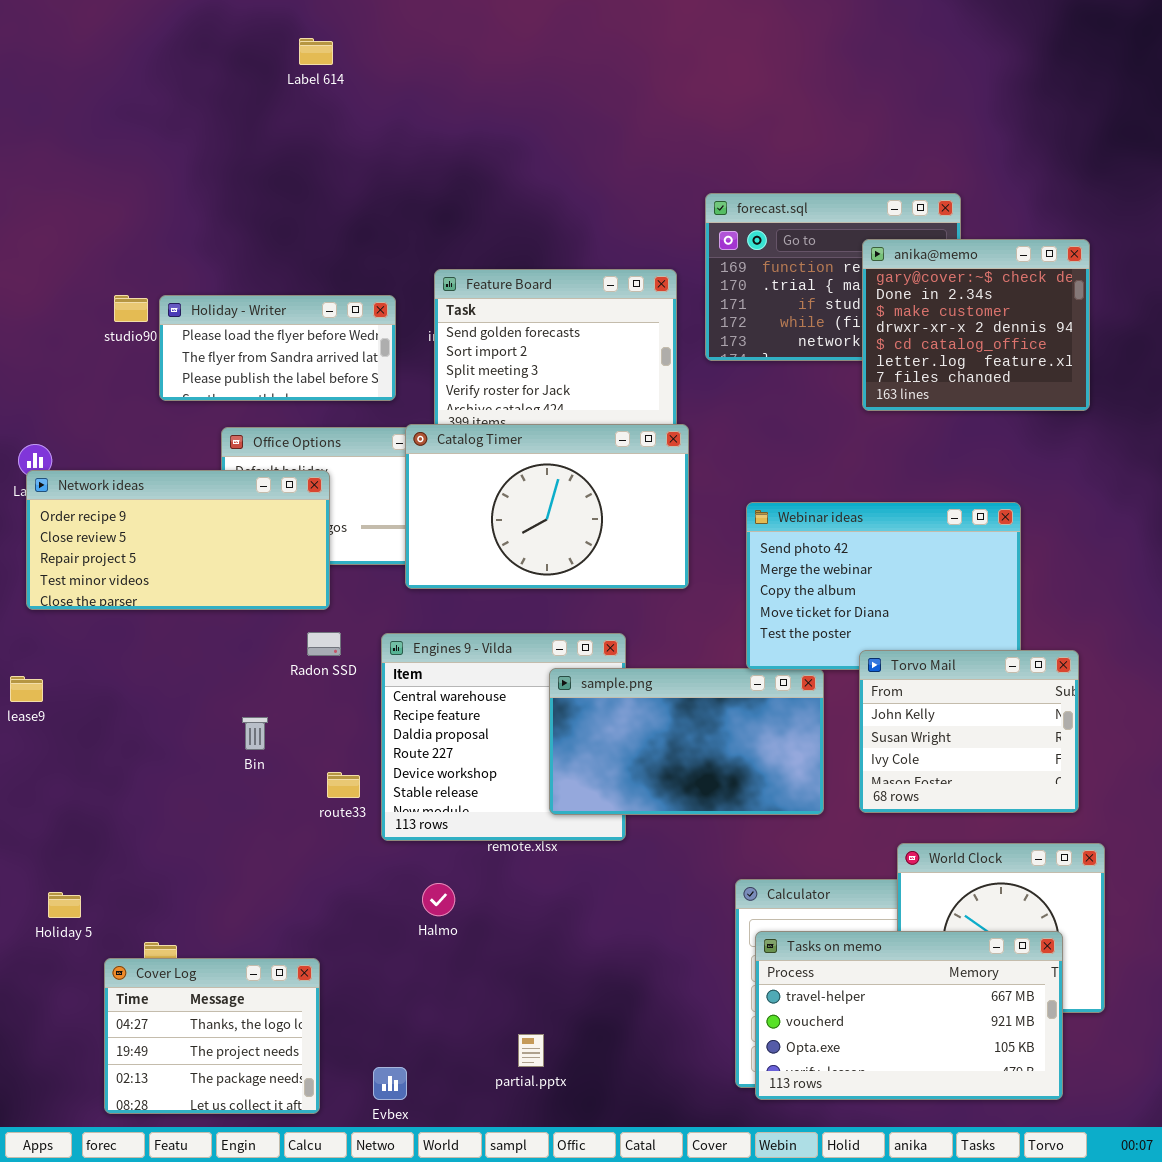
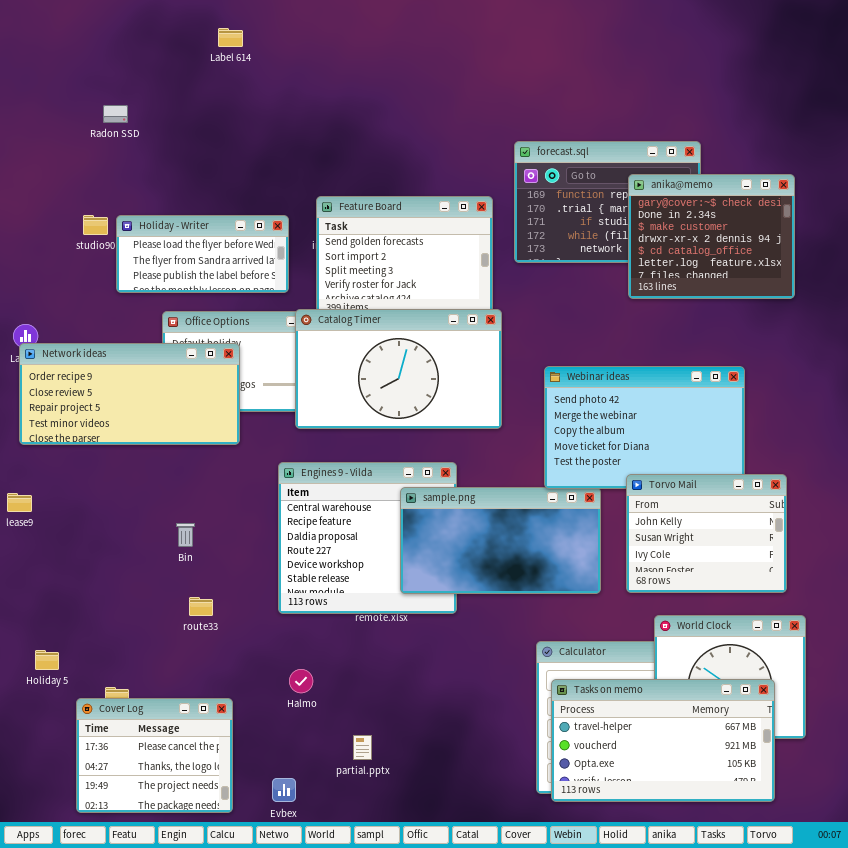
Radon SSD: [307,632,341,656] -> [103,105,128,123], moved
route33: [327,772,360,798] -> [189,597,213,616], moved
Halmo: [422,883,455,916] -> [289,669,313,693], moved
Cover Log: [104,958,320,1114] -> [76,698,233,813], scrolled up 1 row
partial.pptx: [518,1034,544,1067] -> [353,735,372,760], moved

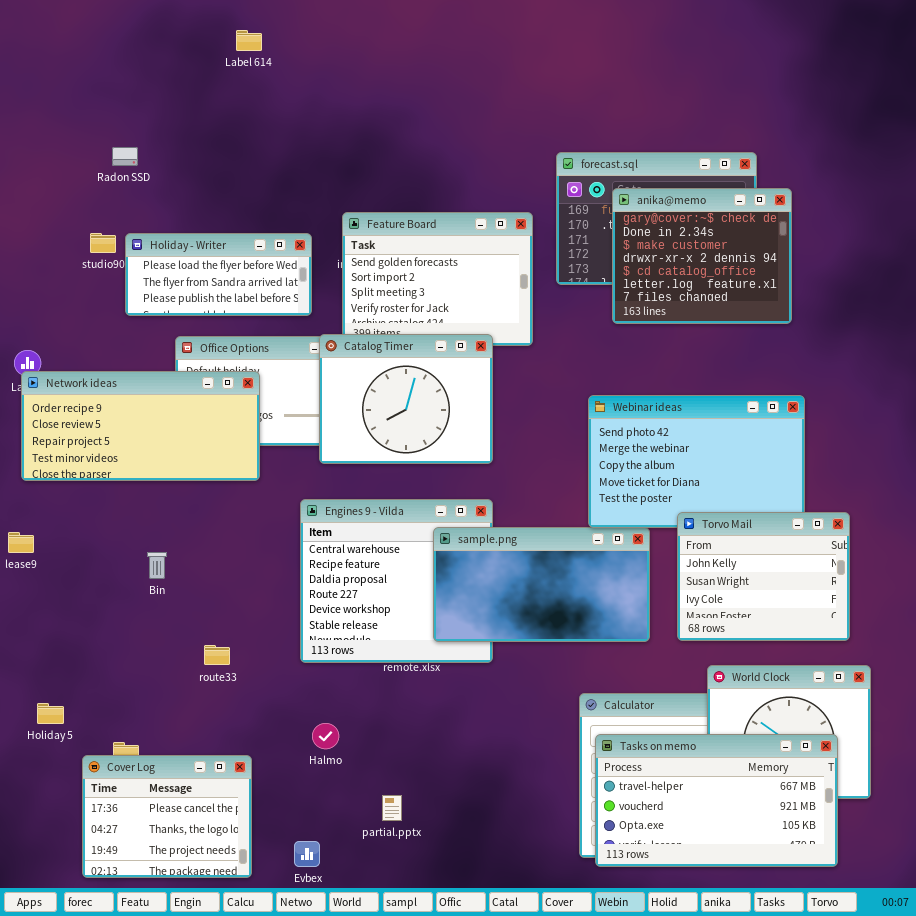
Radon SSD: [103,105,128,123] -> [112,147,138,166], moved
anika@memo: [628,174,795,299] -> [612,188,792,324], moved
Catalog Timer: [295,309,502,429] -> [319,334,493,464], resized
Bin: [176,523,195,547] -> [147,552,167,579], moved

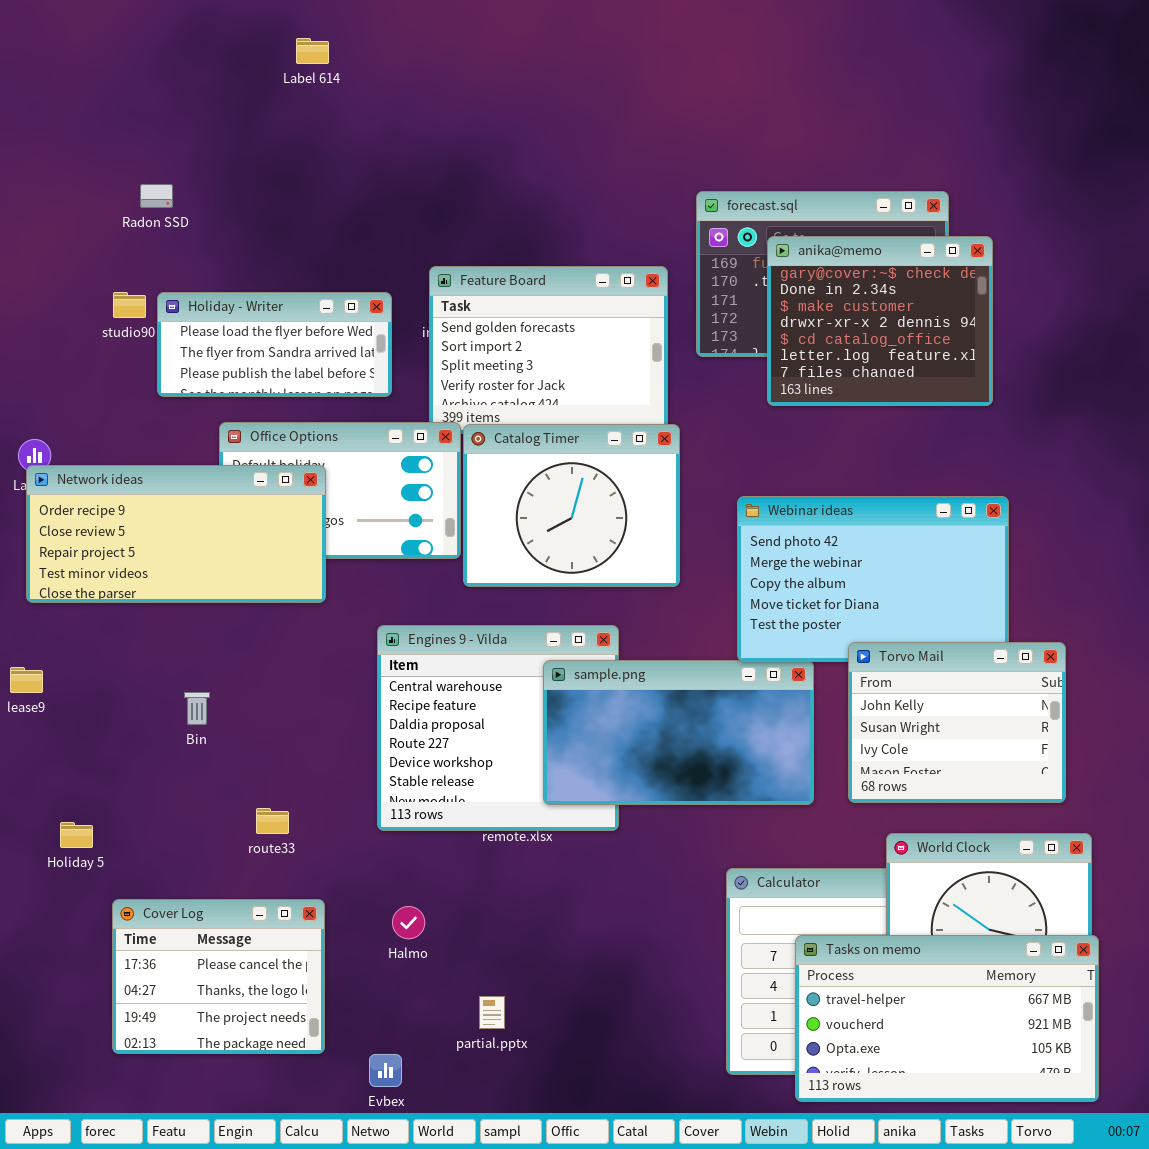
Catalog Timer: [319,334,493,464] -> [463,424,680,587], moved
Holiday 5: [37,703,64,724] -> [60,822,93,848], moved
Tasks on memo: [595,734,838,867] -> [795,935,1099,1102], moved
Cover Log: [82,755,252,878] -> [112,899,325,1054], moved

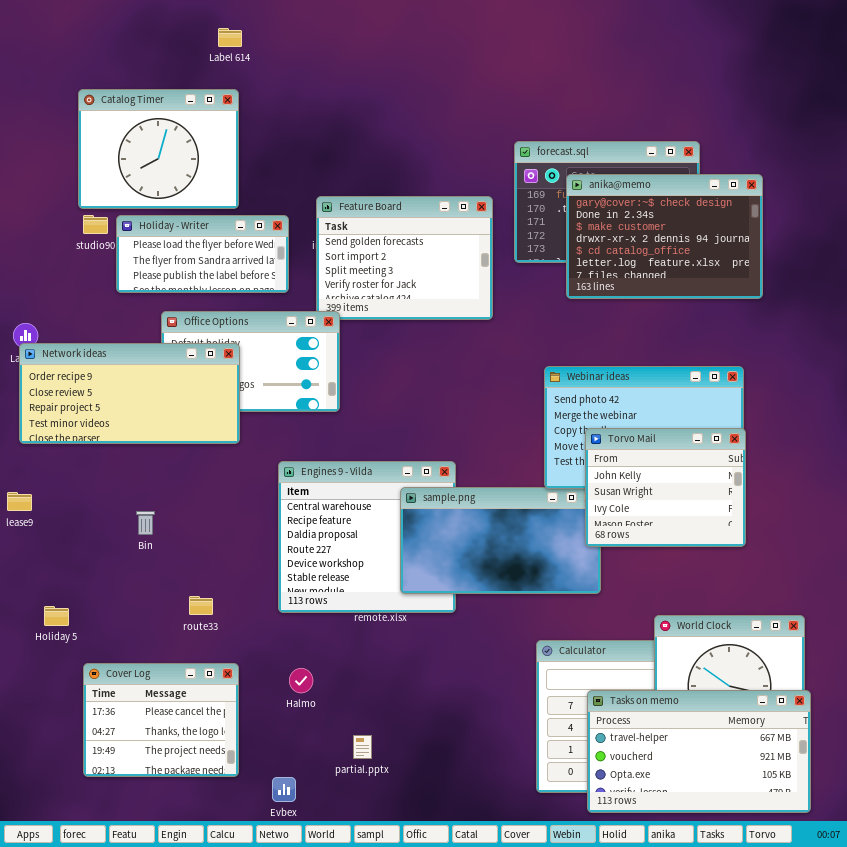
anika@memo: [767,236,993,406] -> [566,174,763,299], resized
Catalog Timer: [463,424,680,587] -> [78,89,239,209], moved
Torvo Mail: [848,642,1066,803] -> [585,428,746,547], moved

